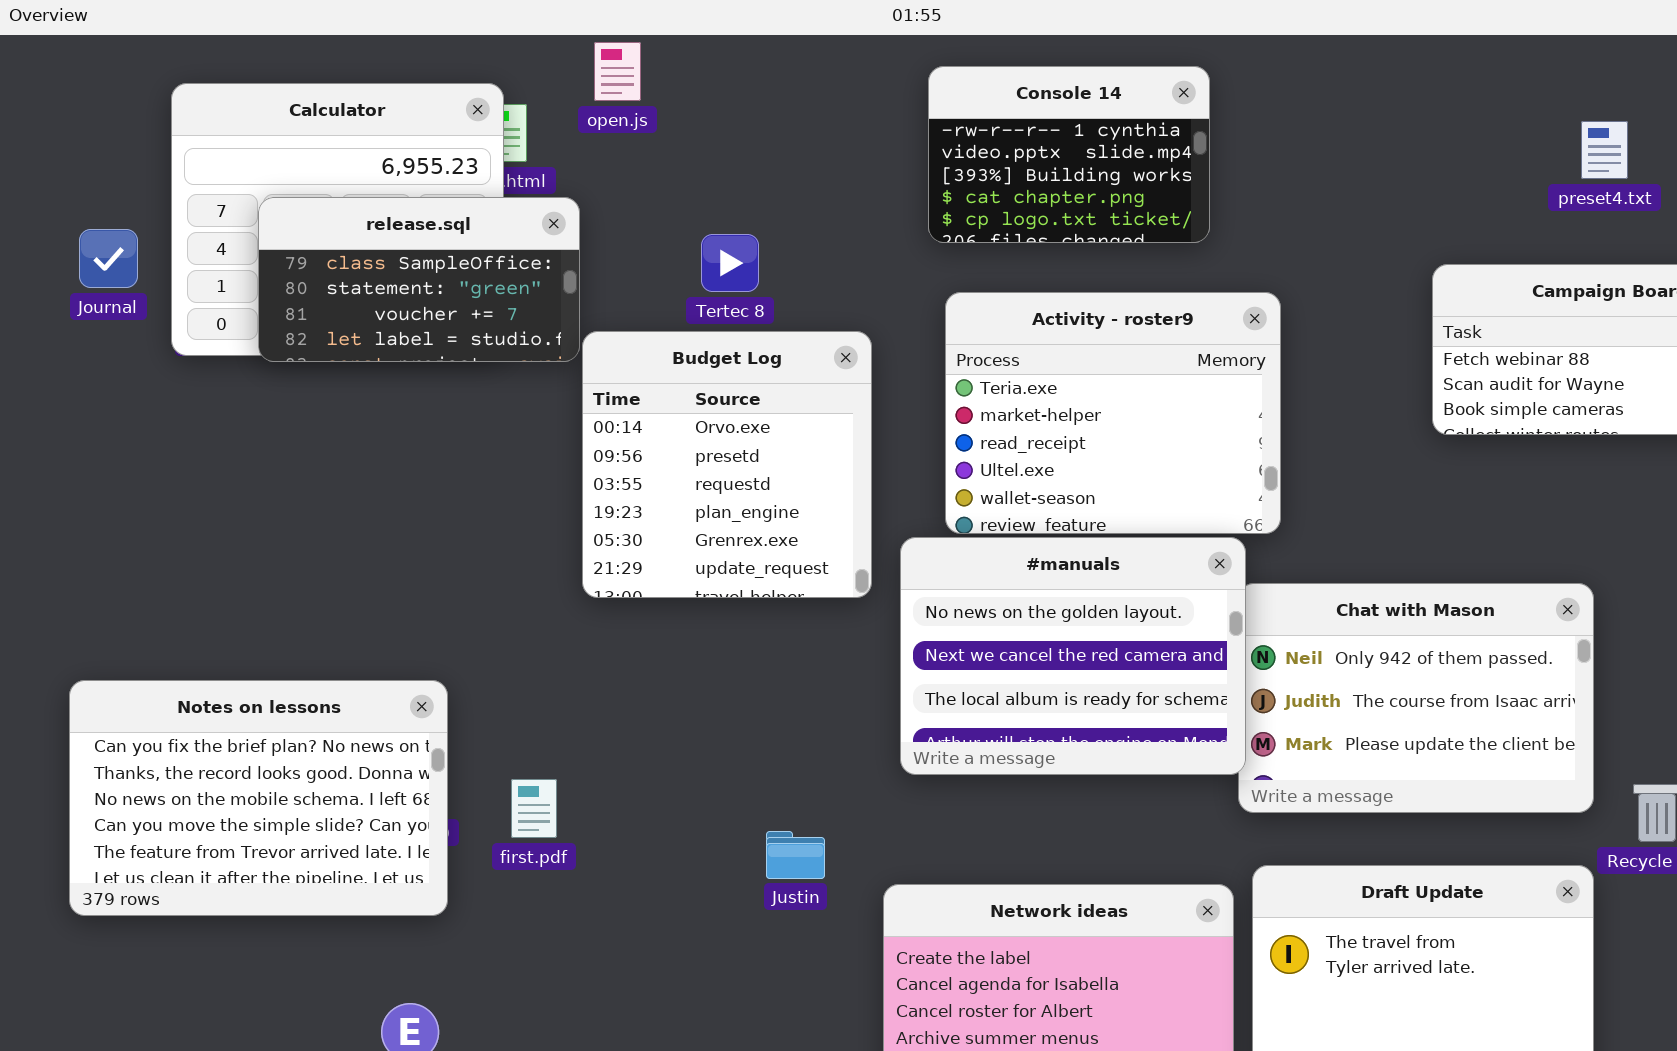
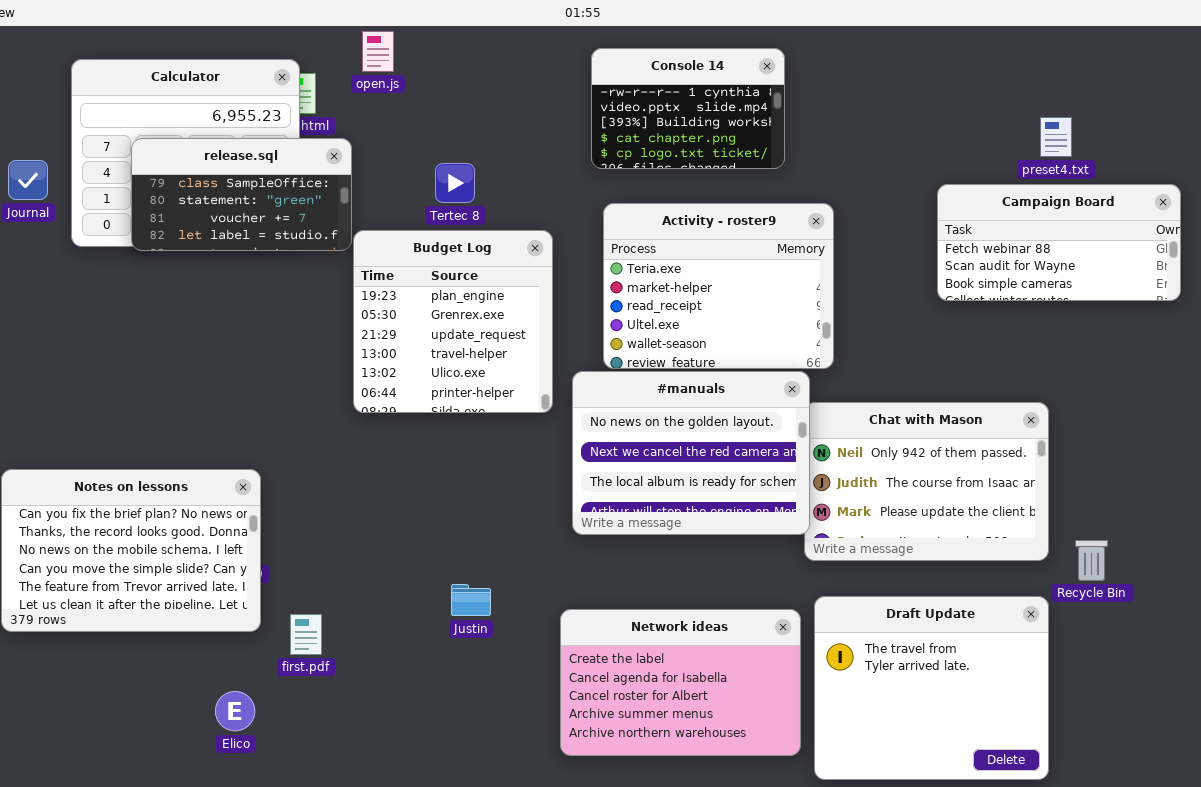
preset4.txt: [1581,121,1628,179] -> [1040,117,1072,157], moved
Budget Log: [582,331,872,598] -> [353,230,553,413], scrolled down 3 rows
first.pdf: [511,779,557,838] -> [290,614,322,655], moved
Justin: [766,831,825,879] -> [451,584,491,616], moved

